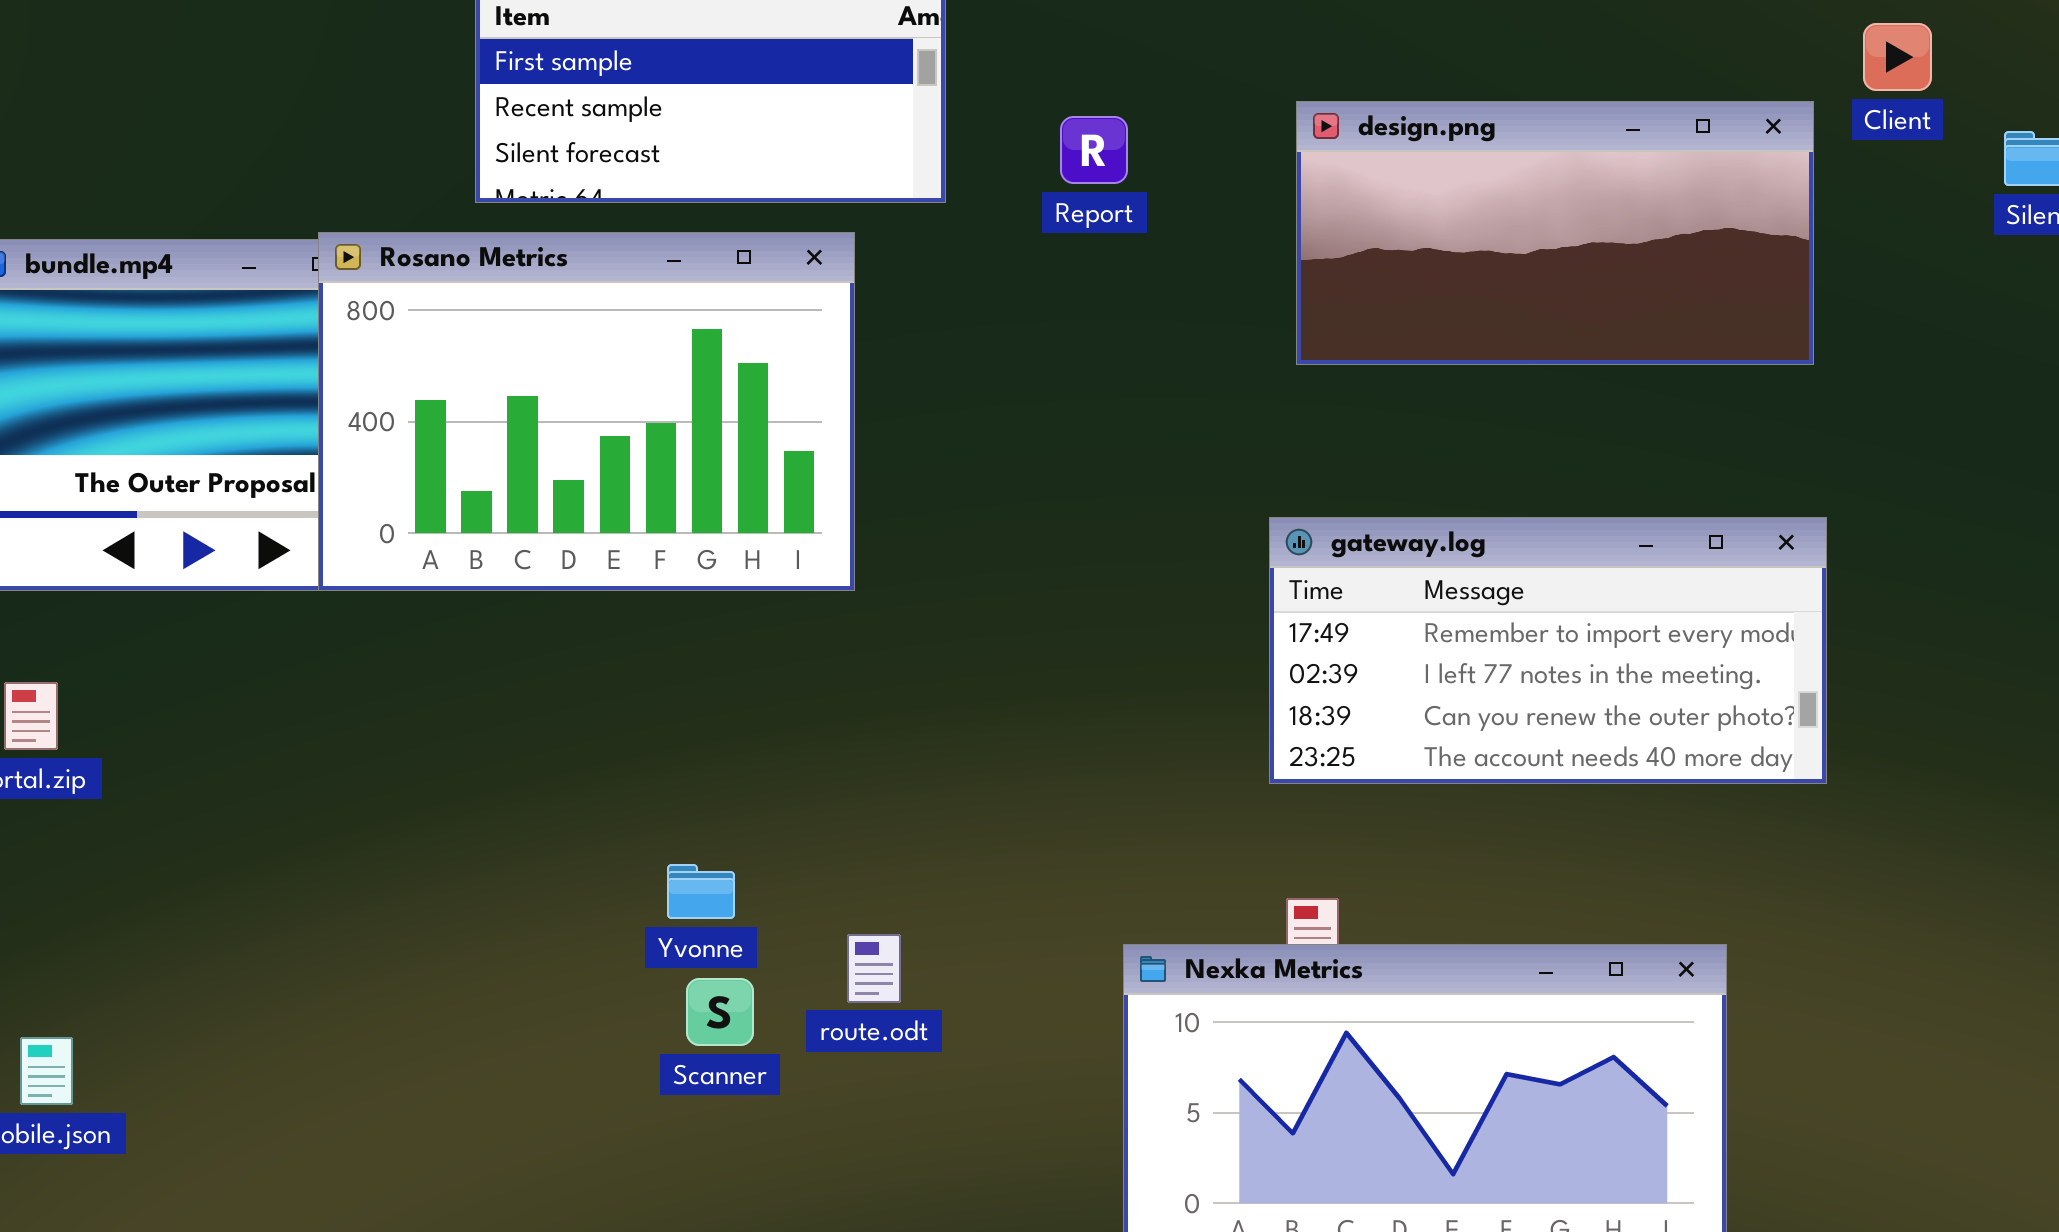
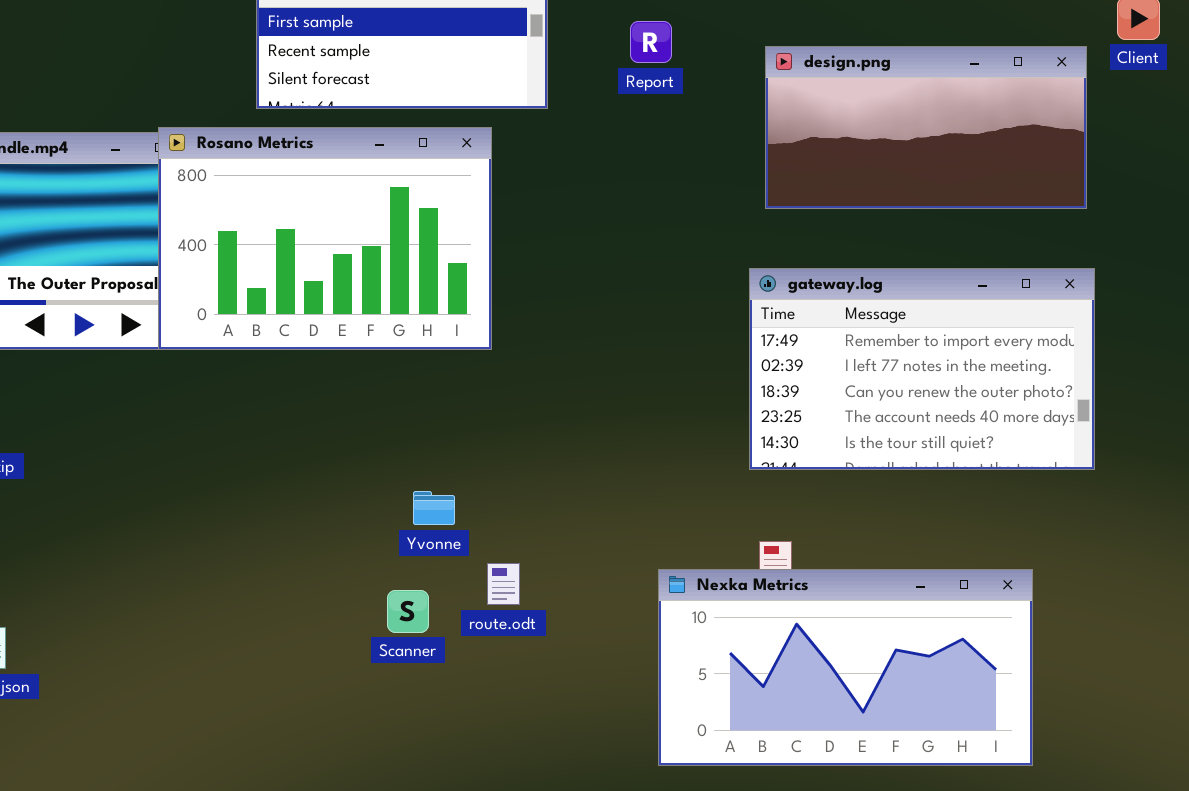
Report: [1060,116,1128,184] -> [630,21,672,63], moved
gateway.log: [1269,517,1827,784] -> [749,268,1095,470], resized
Yvonne: [667,864,735,919] -> [413,491,455,525], moved

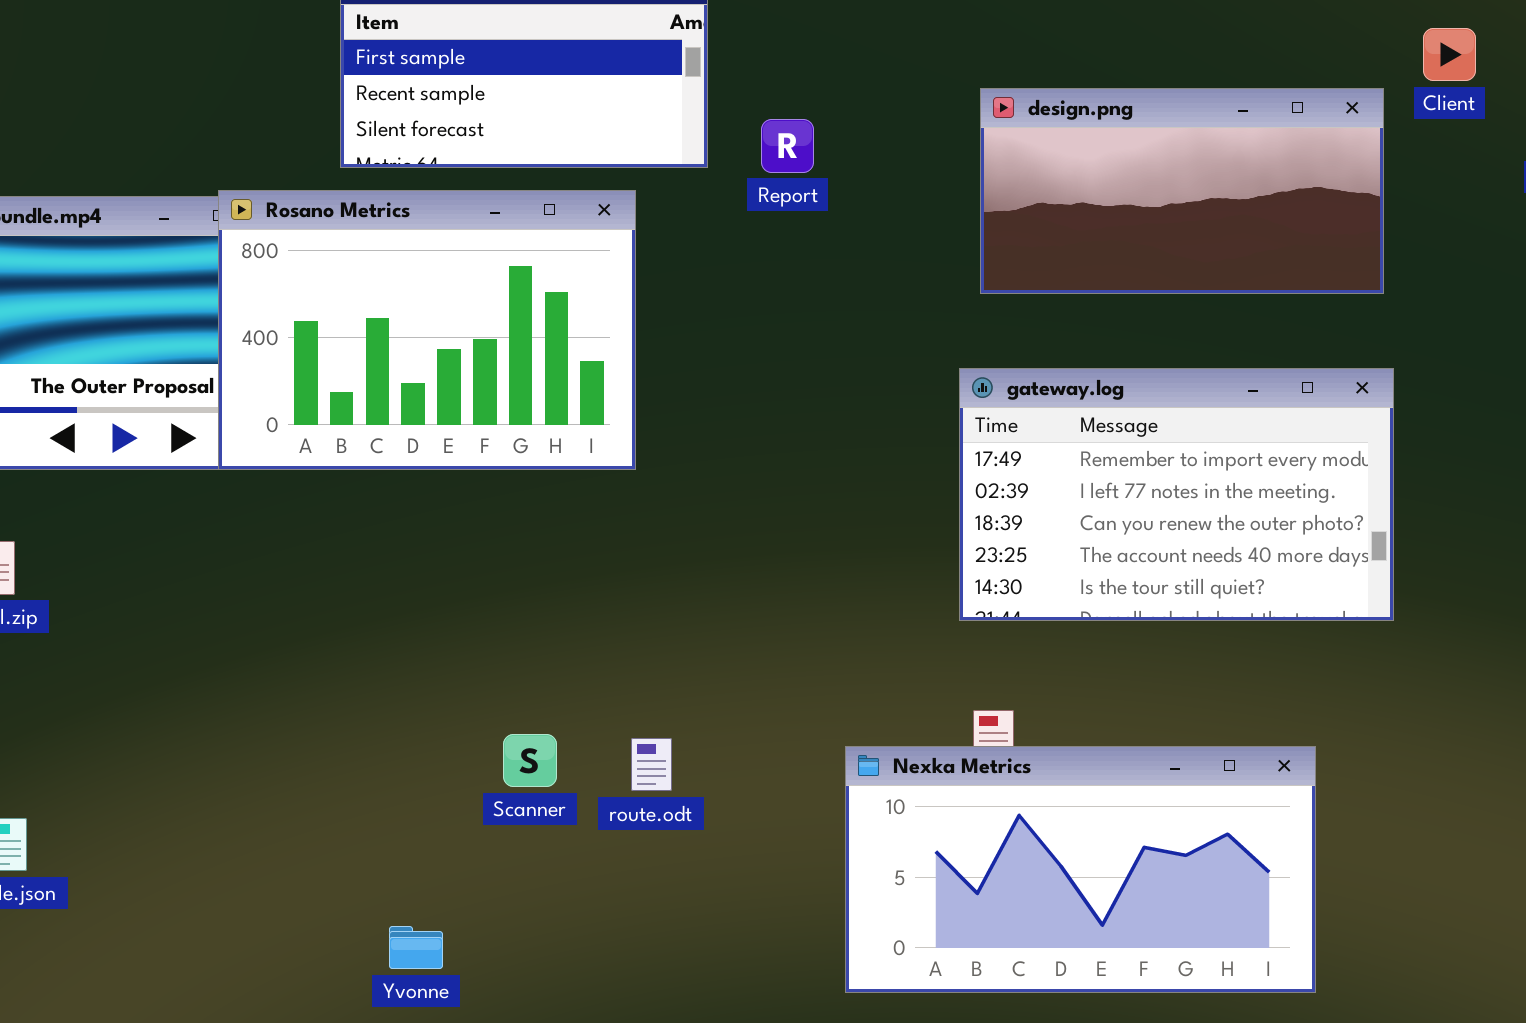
Report: [630,21,672,63] -> [761,119,814,173], moved
Yvonne: [413,491,455,525] -> [389,926,443,969], moved
Scanner: [387,590,429,633] -> [503,734,557,787], moved

